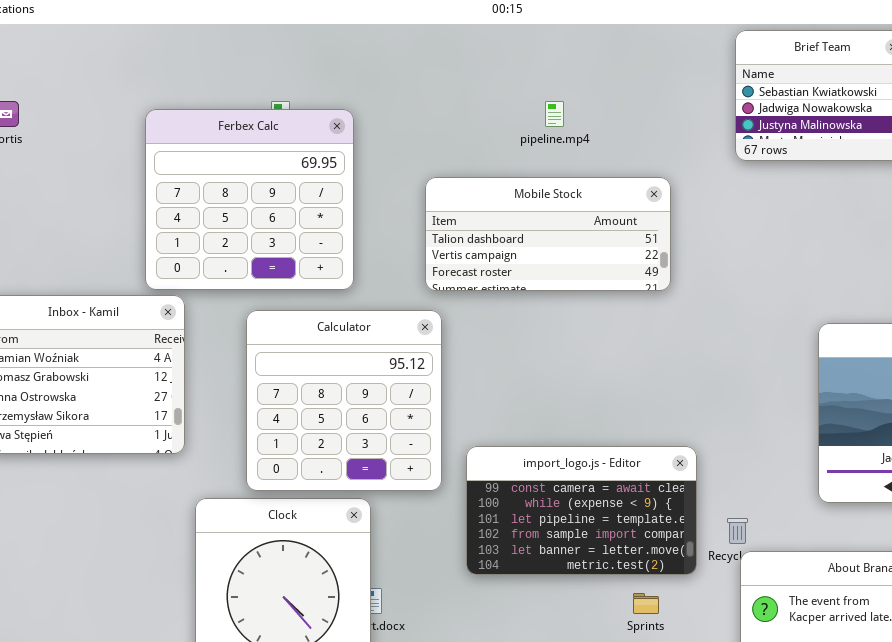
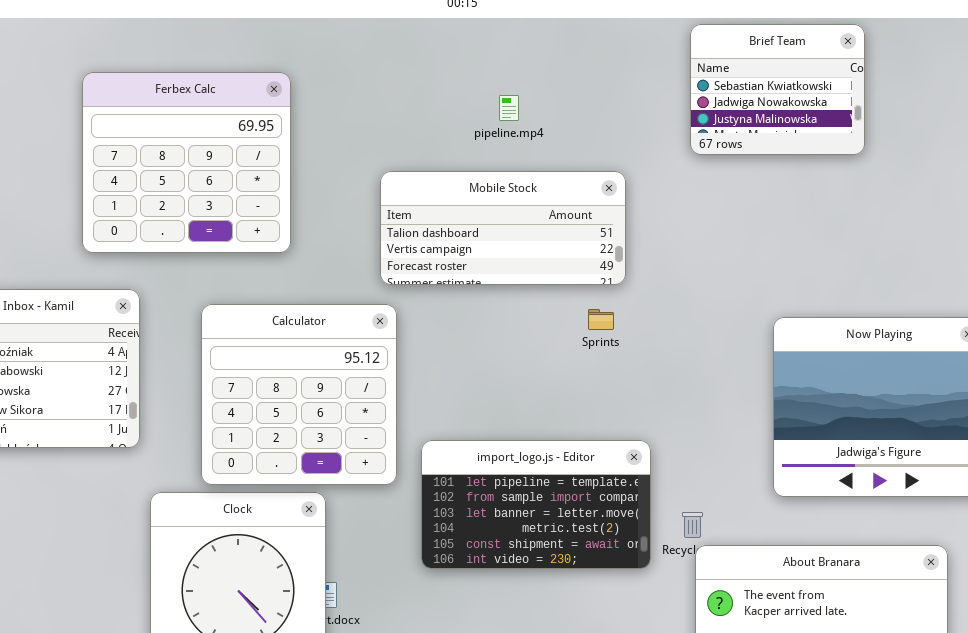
Ferbex Calc: [145,109,354,290] -> [82,72,291,253], moved
import_logo.js - Editor: [466,446,697,575] -> [421,440,651,569], scrolled down 2 rows
Sprints: [633,593,659,614] -> [588,309,614,330], moved

